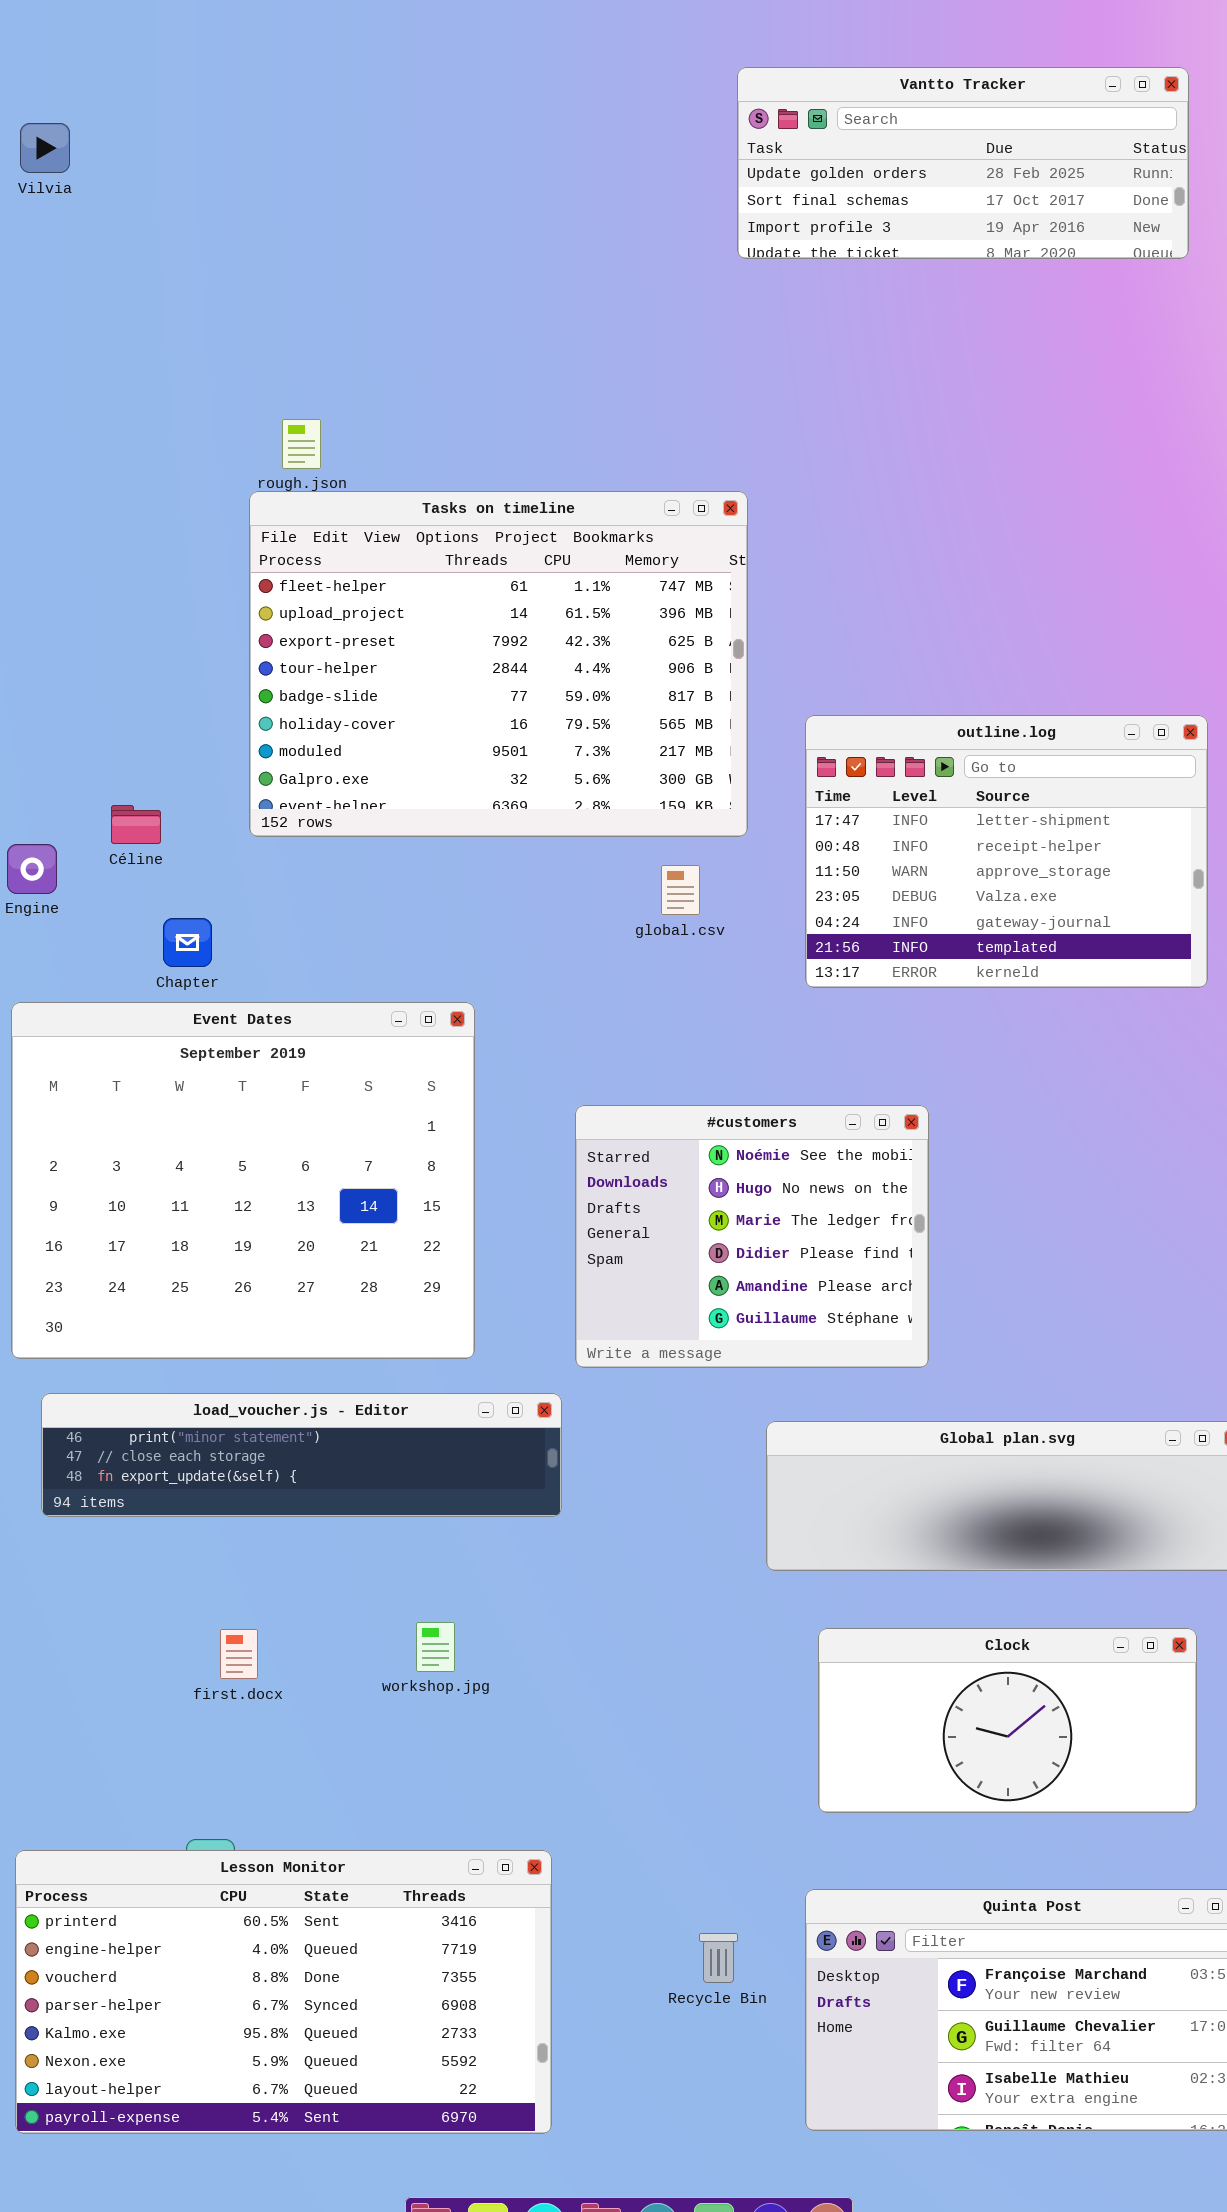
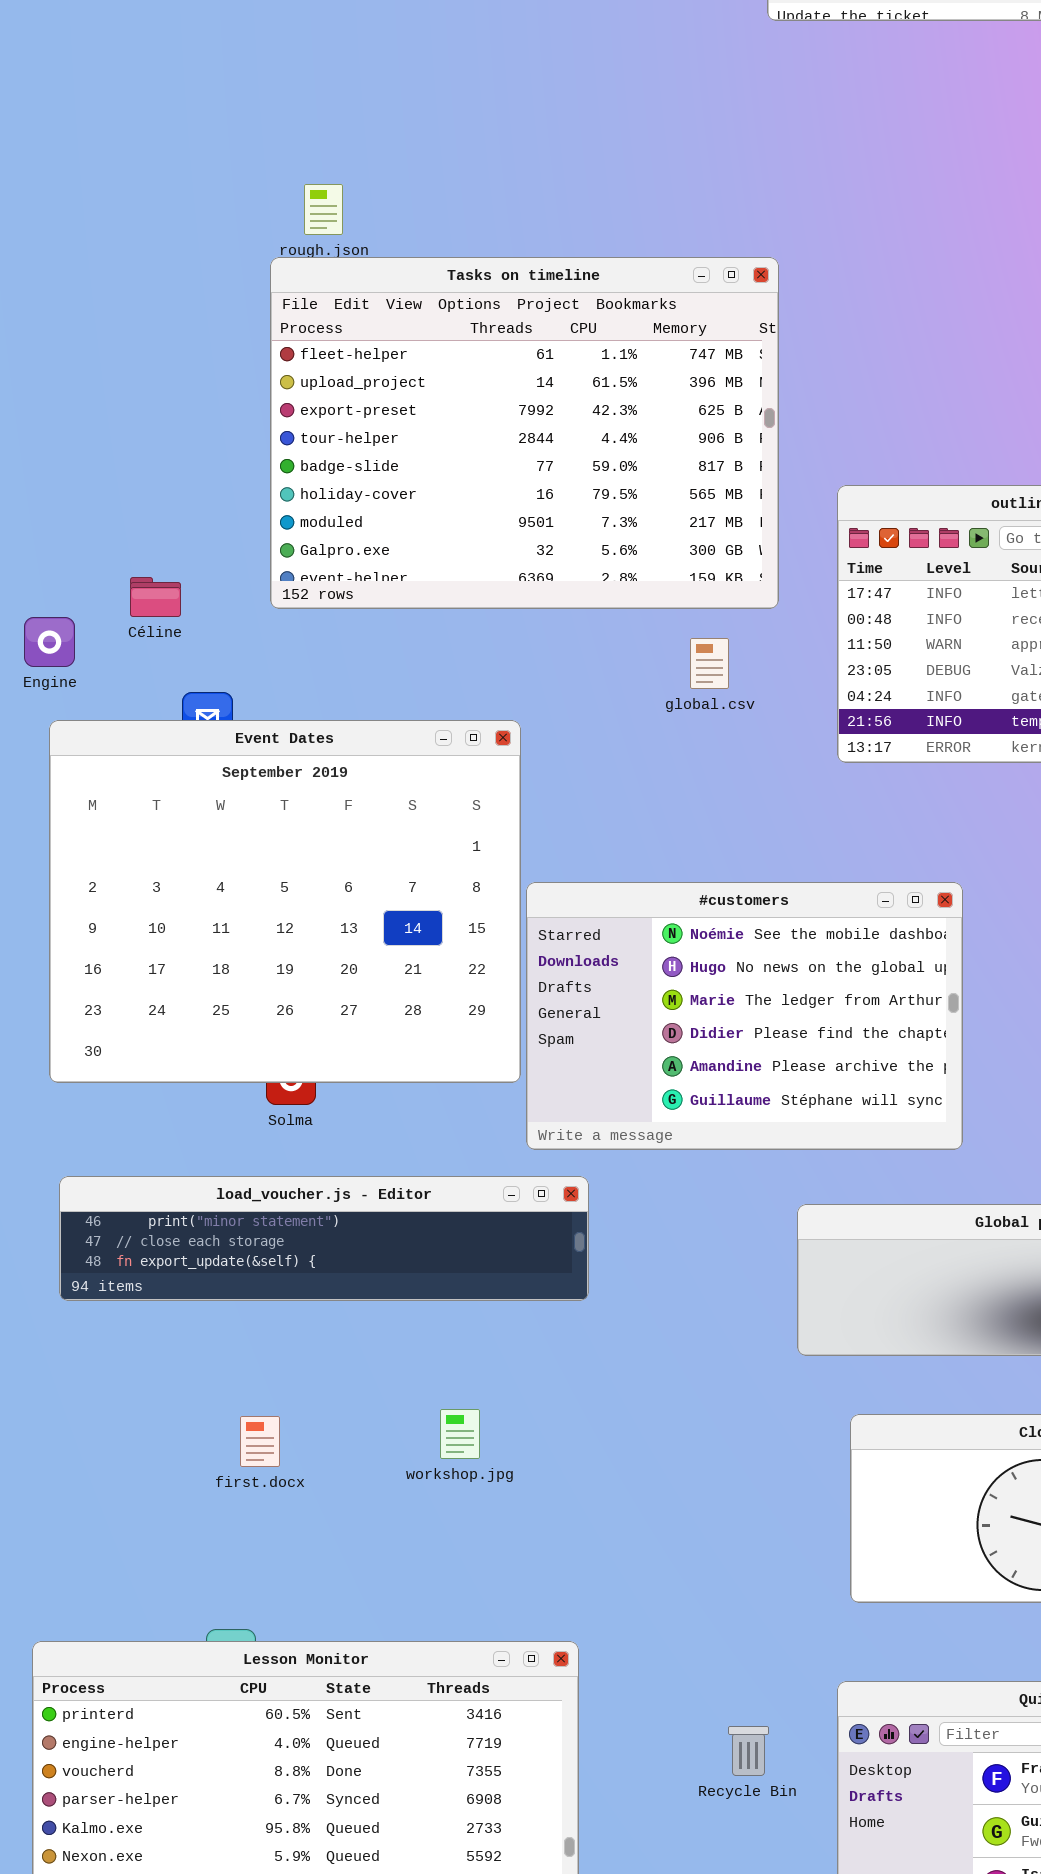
Event Dates: [11,1002,475,1359] -> [49,720,521,1083], moved
#customers: [575,1105,929,1368] -> [526,882,963,1150], resized

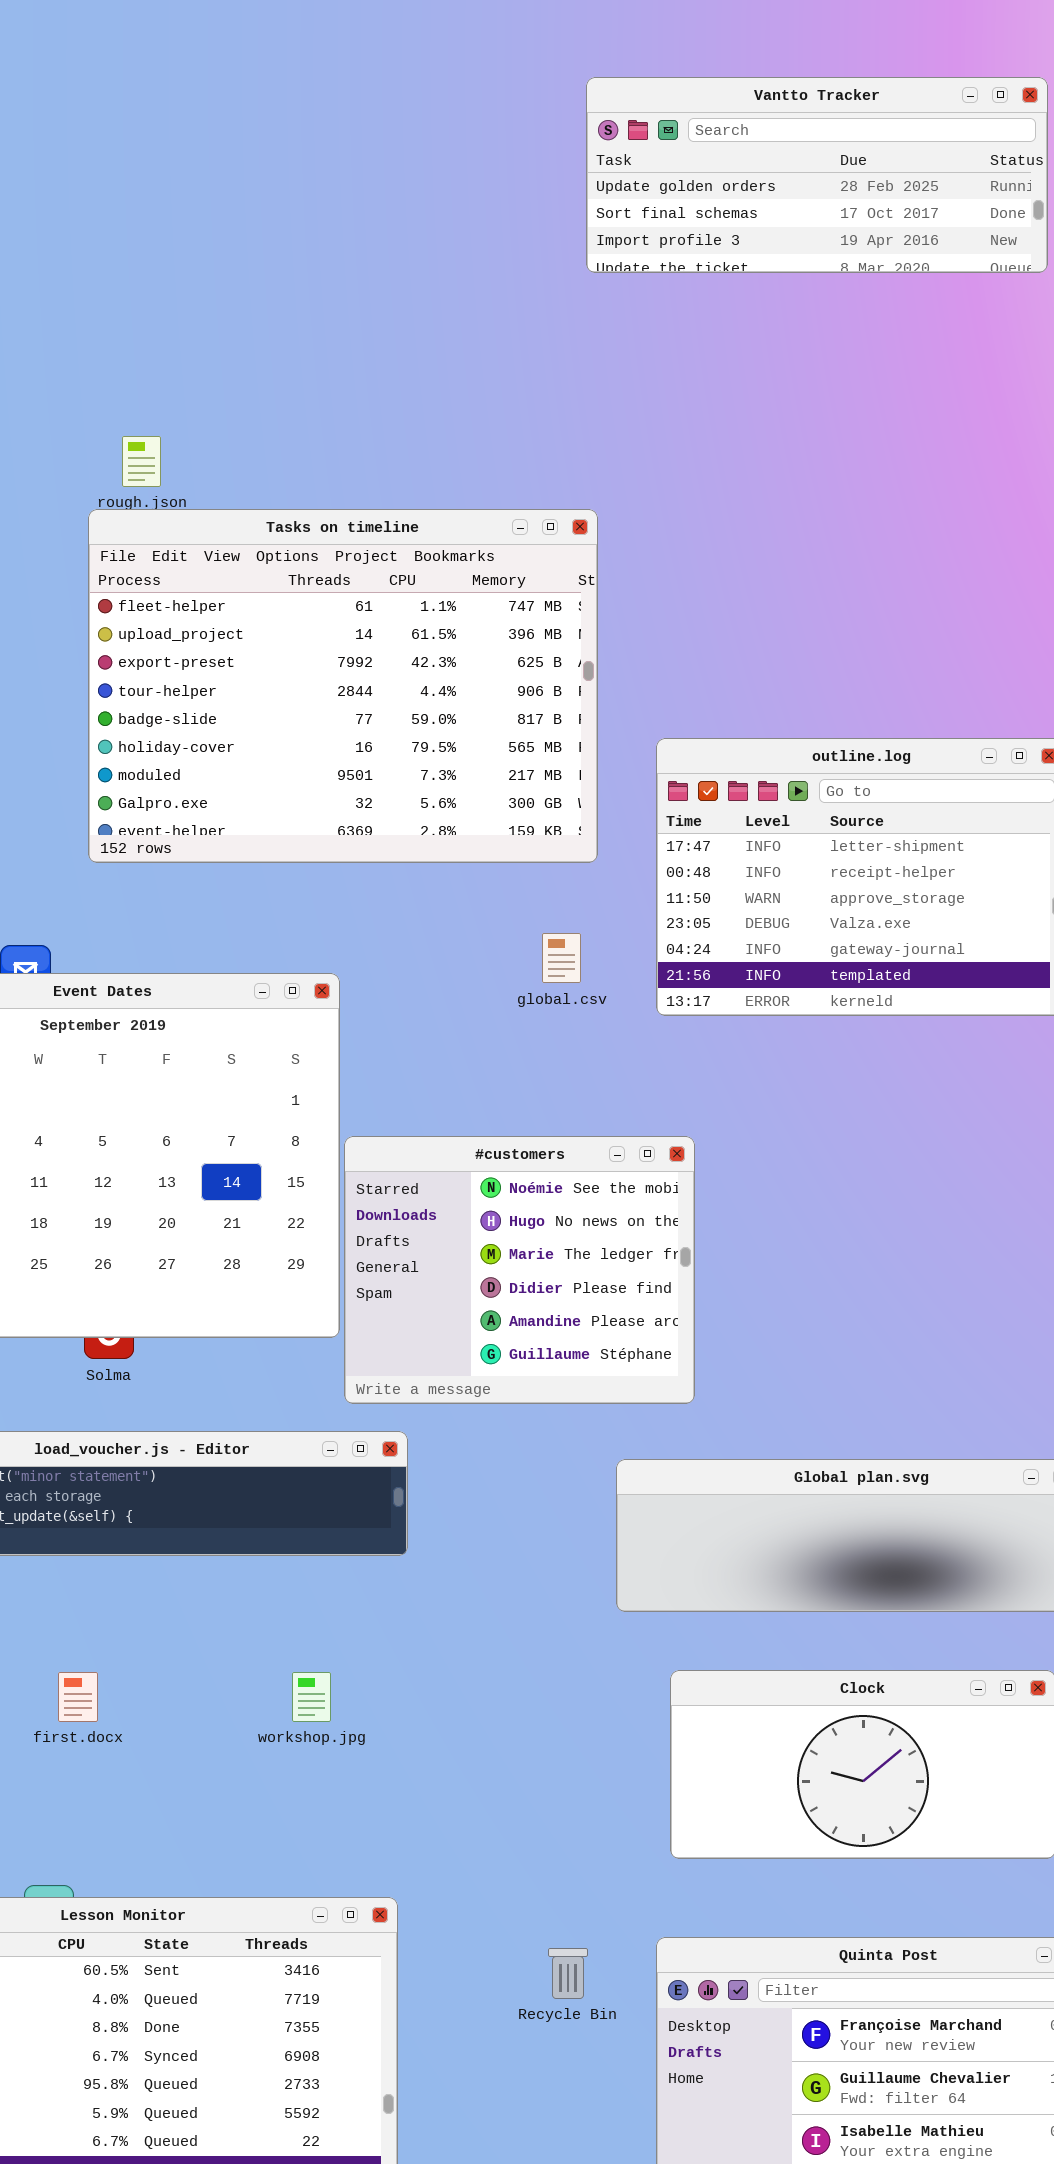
global.csv: [690,638,729,689] -> [542,933,581,983], moved
#customers: [526,882,963,1150] -> [344,1136,695,1404], resized
workshop.jpg: [440,1409,480,1459] -> [292,1672,331,1722], moved
Recycle Bin: [728,1726,769,1776] -> [548,1948,588,1999], moved

